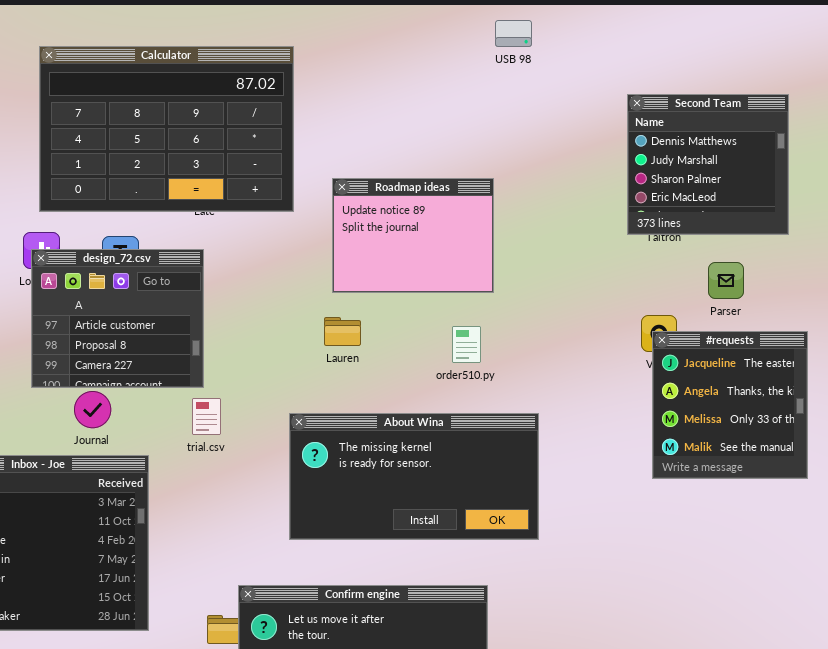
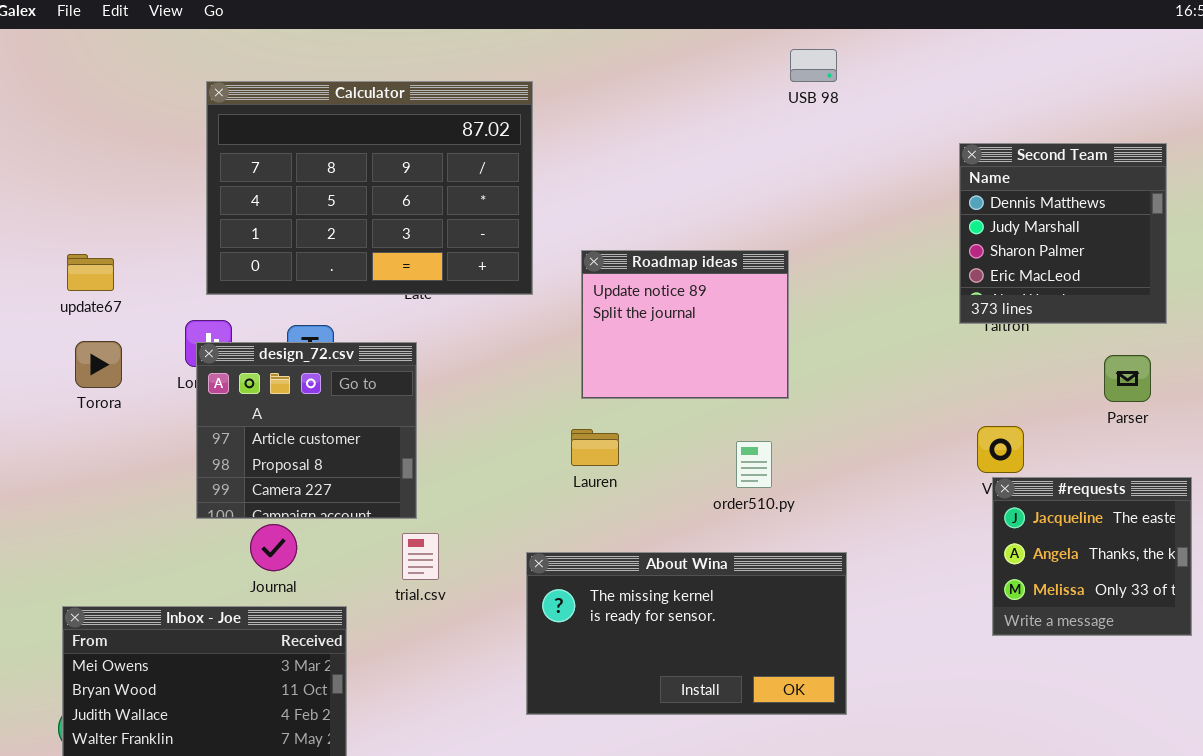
Parser: [708,262,744,299] -> [1104,355,1151,402], moved
#requests: [652,331,808,479] -> [992,477,1192,636], resized

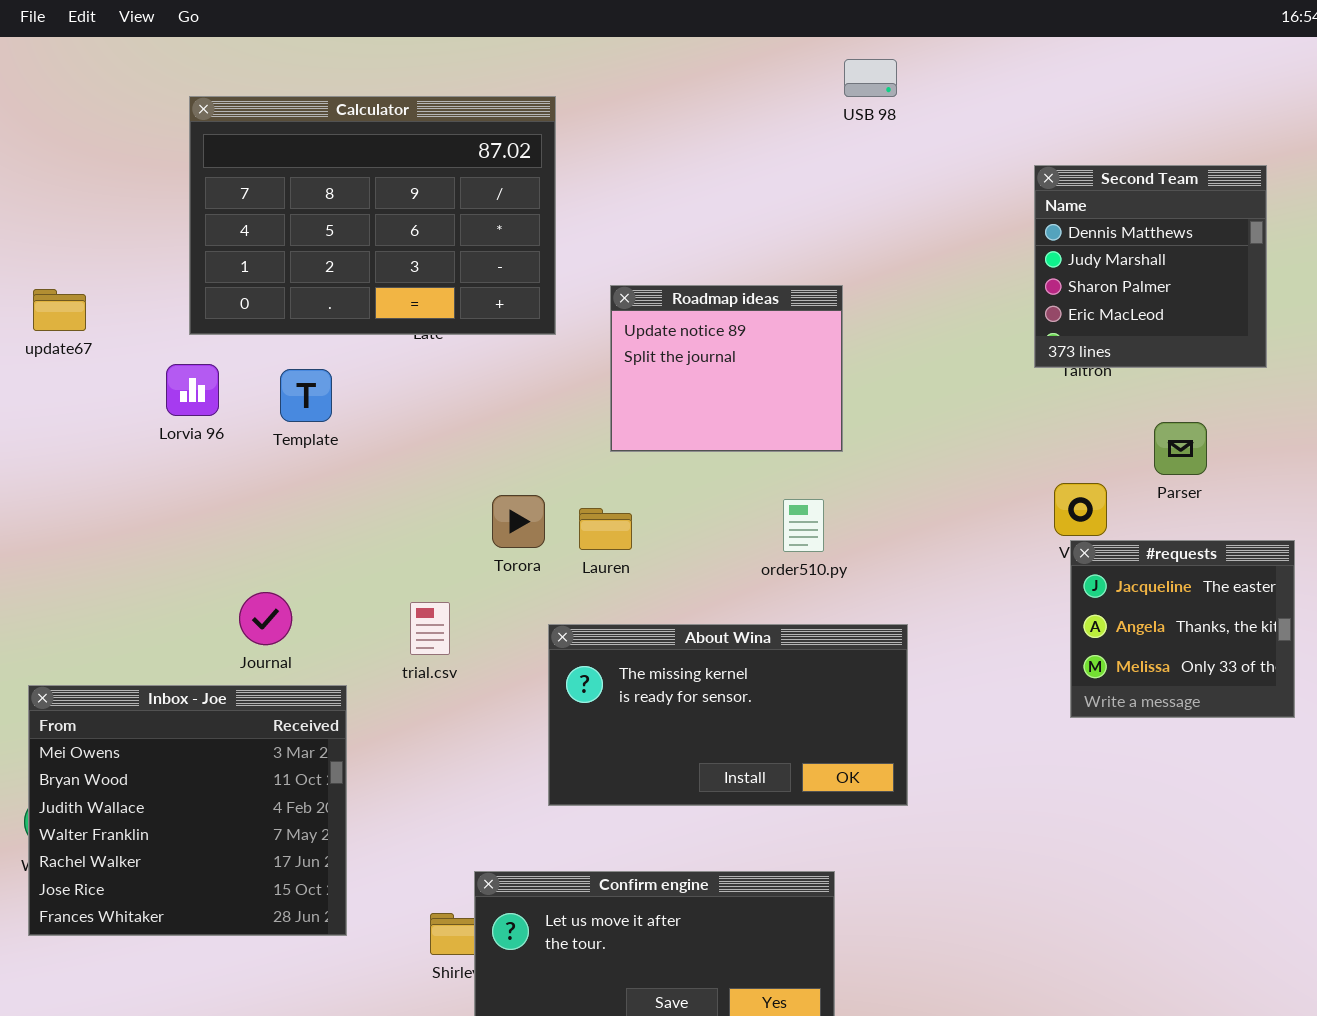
Torora: [75,341,122,388] -> [492,495,545,548], moved
design_72.csv: [196,342,417,519] -> none, closed
Parser: [1104,355,1151,402] -> [1154,422,1207,475], moved
Lauren: [571,429,619,466] -> [579,508,632,550], moved

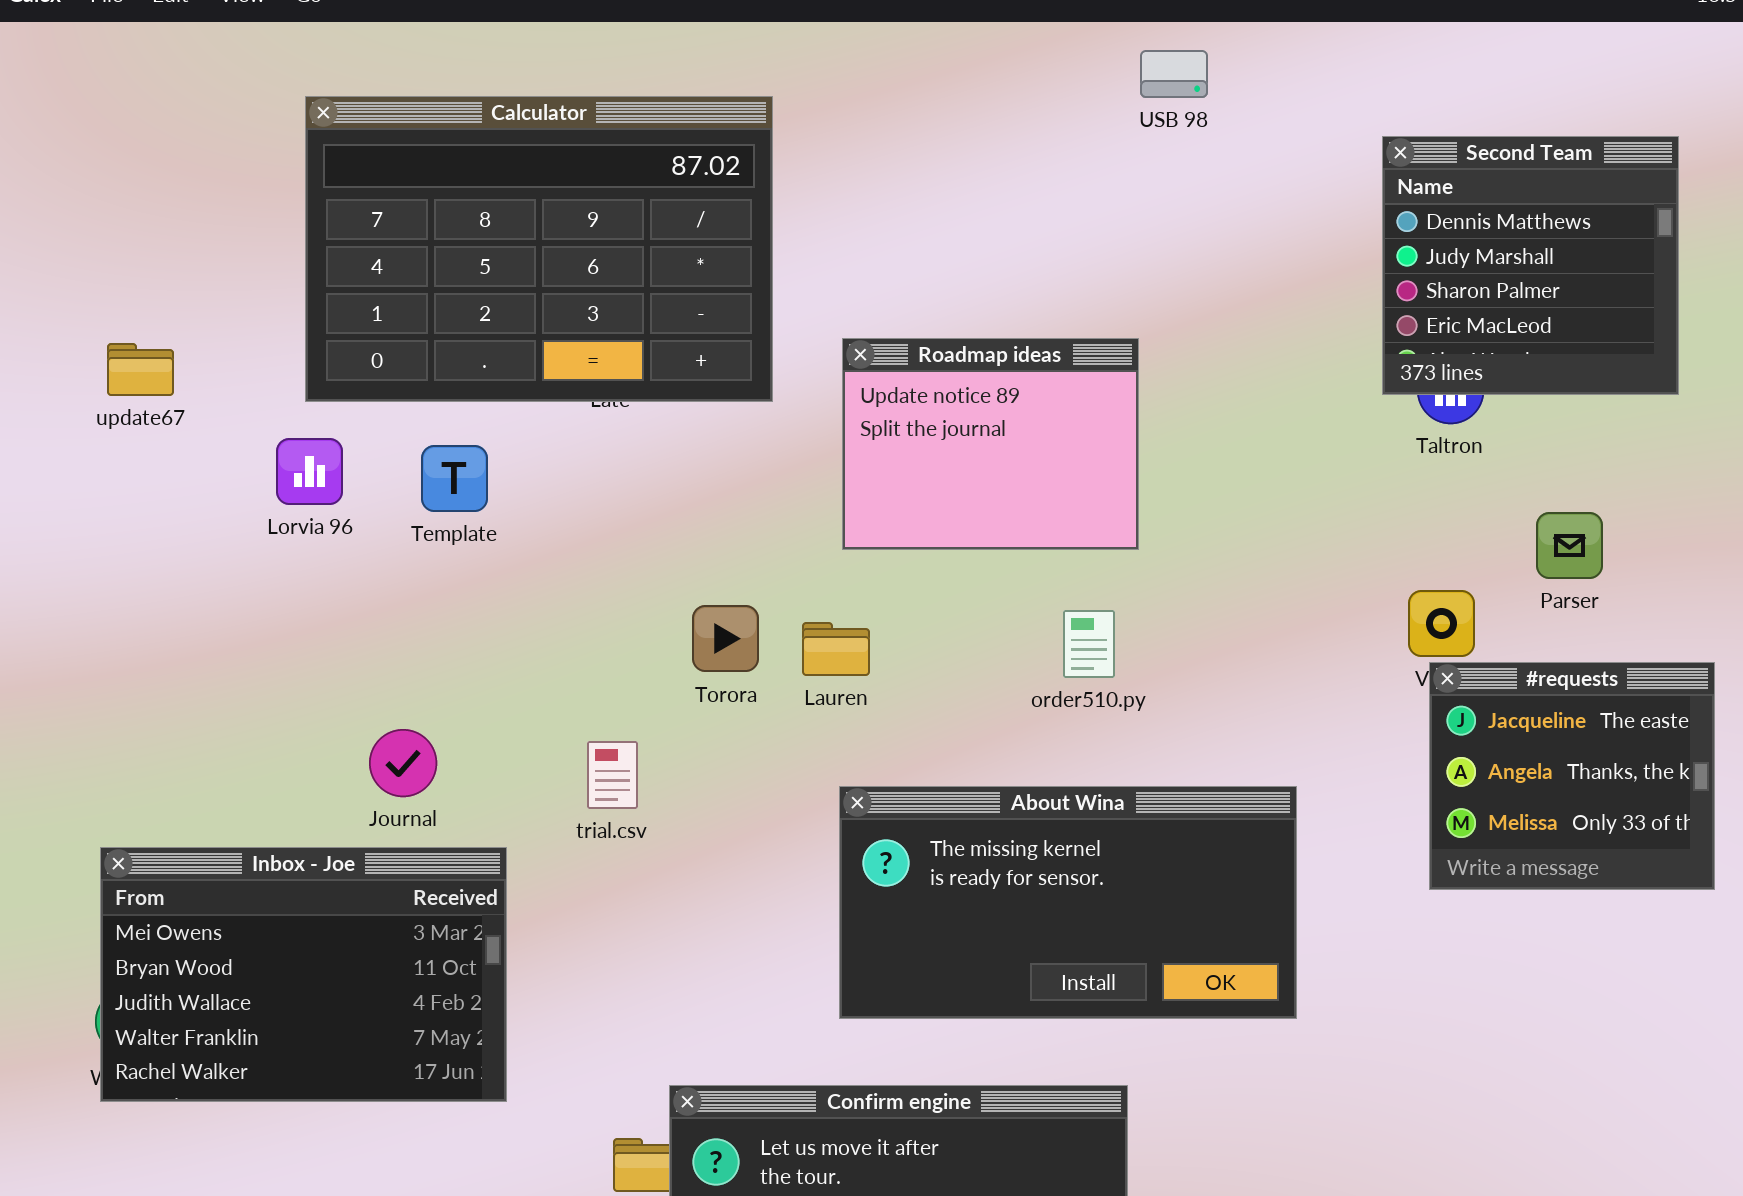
Second Team: [1034,165,1267,368] -> [1382,136,1679,395], moved
About Wina: [548,624,908,806] -> [839,786,1297,1019], moved
Inbox - Joe: [28,685,347,936] -> [100,847,507,1102], resized

